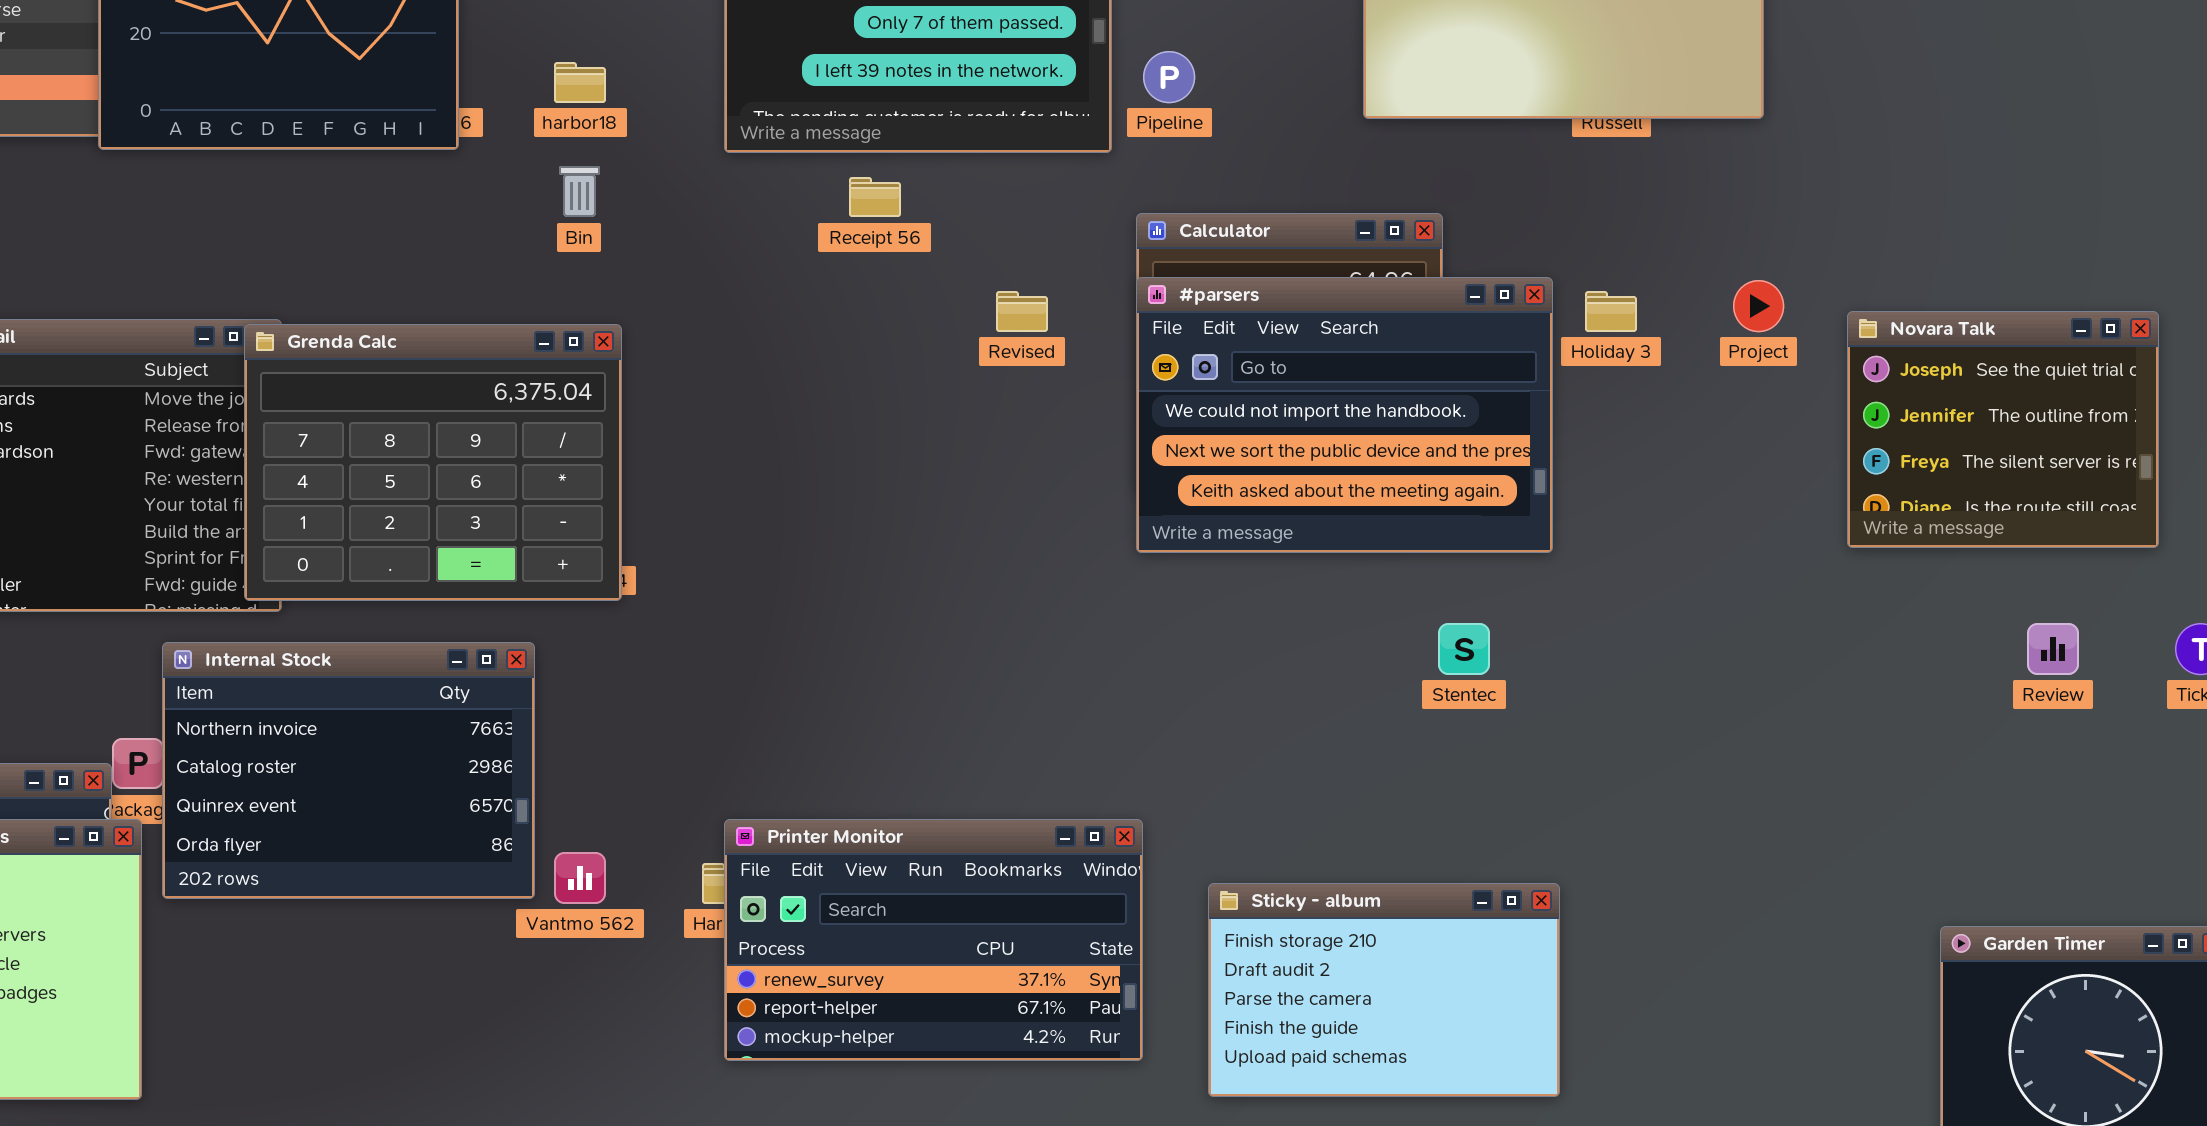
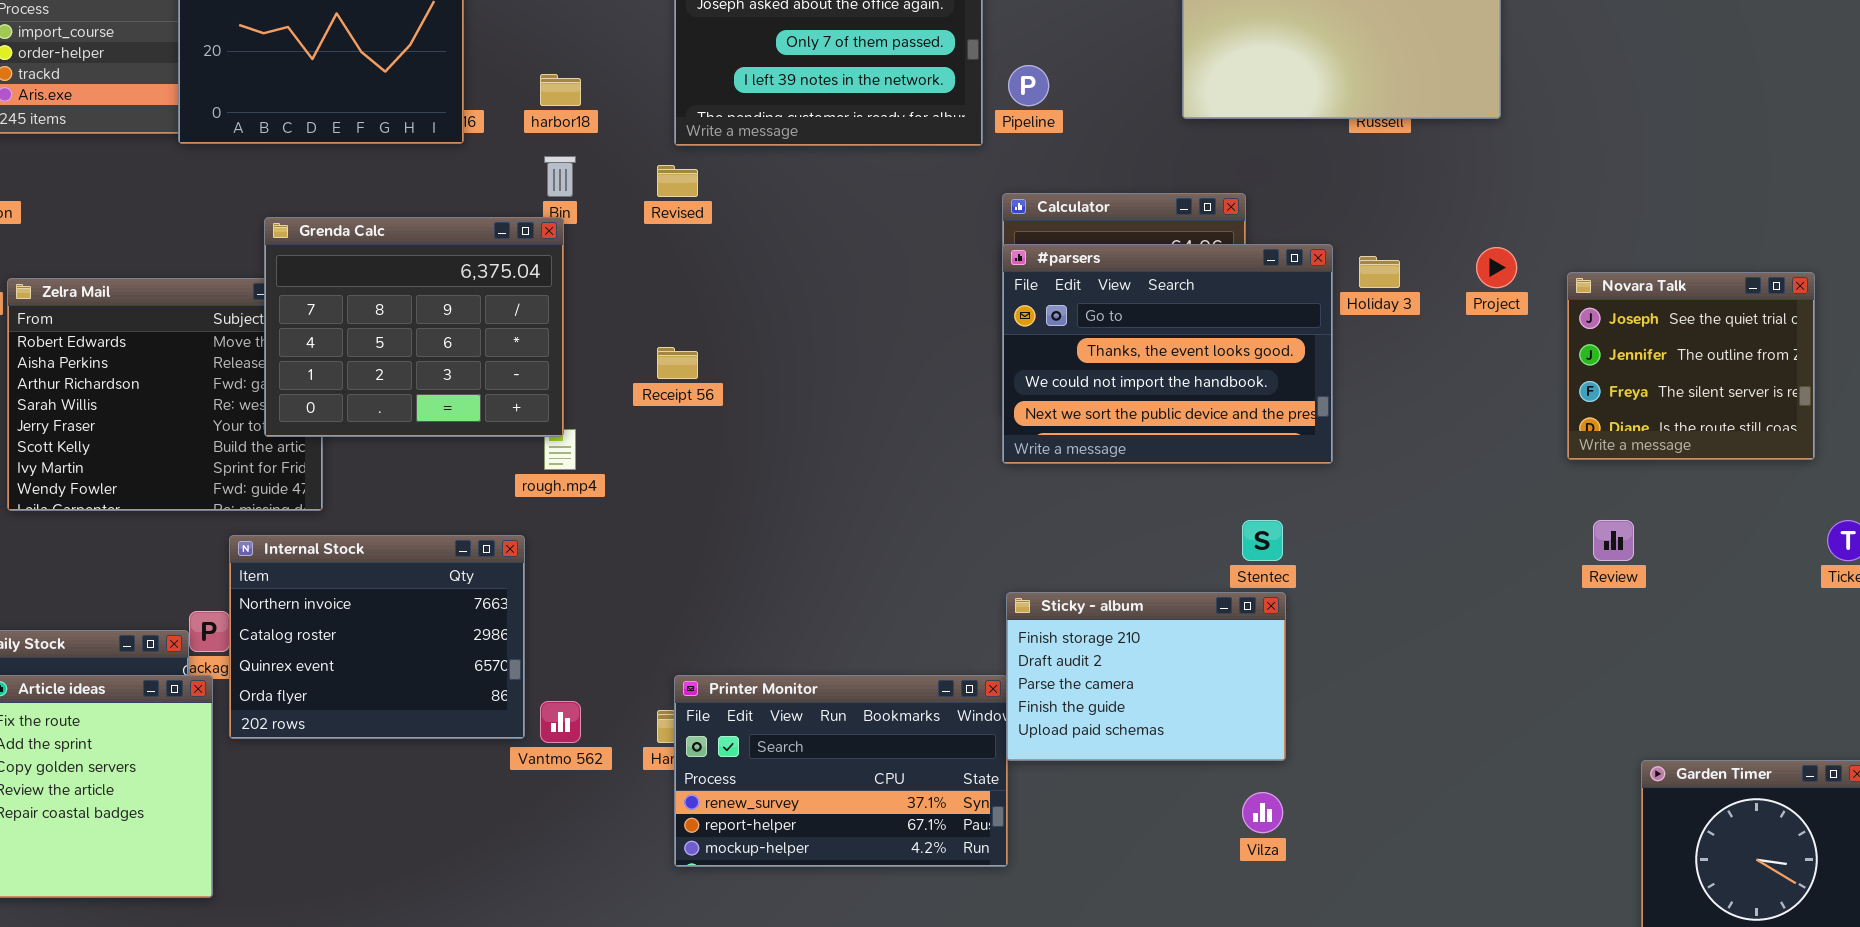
Receipt 56: [849,177,901,217] -> [657,347,698,379], moved
#parsers: [1136,277,1553,553] -> [1002,244,1333,464], scrolled up 1 row
Revised: [996,291,1048,332] -> [657,165,698,197], moved
Grenda Calc: [244,324,622,601] -> [264,217,564,437], moved
Review: [2027,623,2079,675] -> [1593,520,1634,561], moved
Sticky - album: [1208,883,1560,1097] -> [1006,592,1286,761], moved

